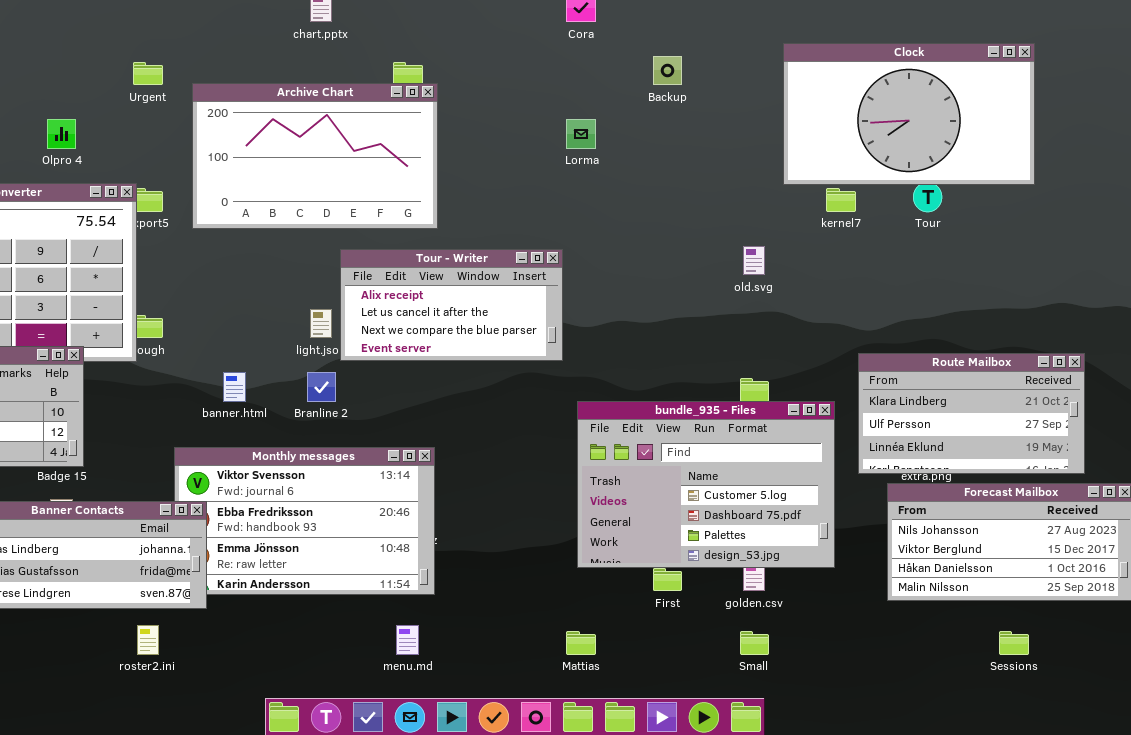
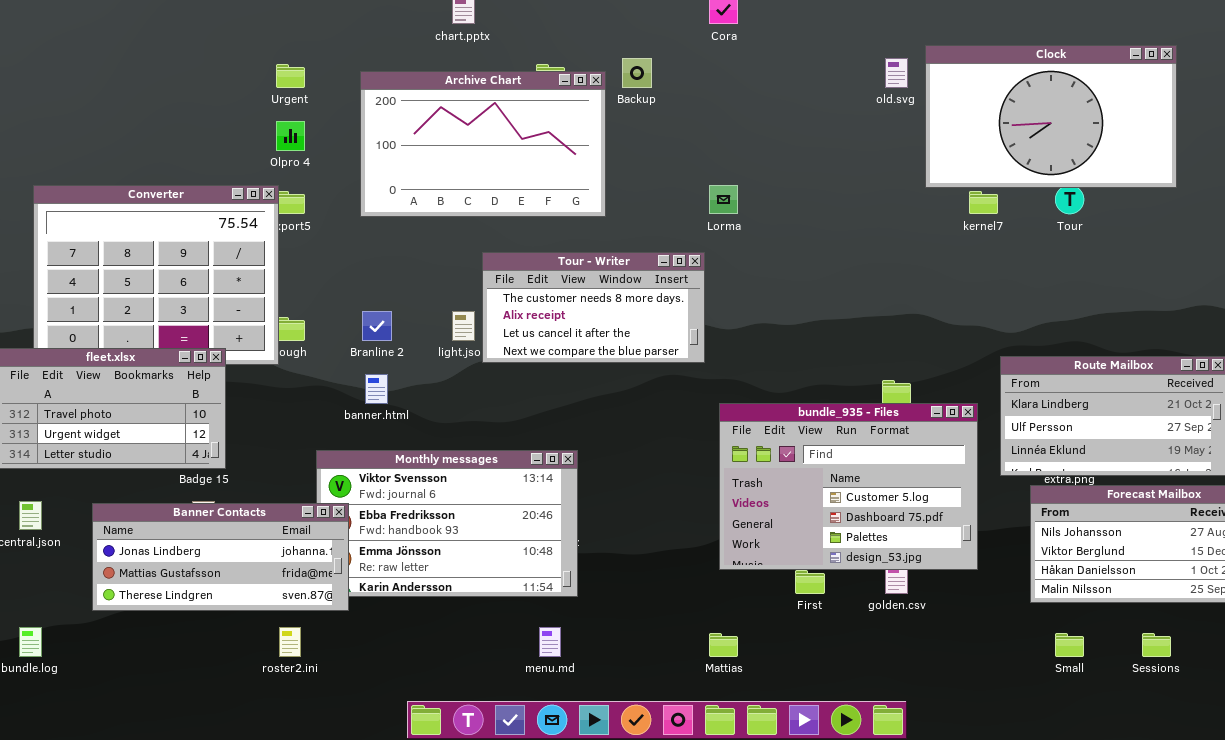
Backup: [653,56,682,85] -> [622,58,652,88], moved
Archive Chart: [192,83,438,229] -> [360,71,606,217], moved
Olpro 4: [47,119,76,149] -> [276,121,305,151], moved
Lorma: [566,119,596,149] -> [709,185,738,214], moved
old.svg: [743,246,765,275] -> [885,58,908,88], moved
Tour - Writer: [340,249,563,361] -> [482,252,705,363], scrolled up 1 row
Branline 2: [307,372,336,402] -> [362,311,392,341], moved
Small: [740,631,769,655] -> [1055,633,1084,657], moved

